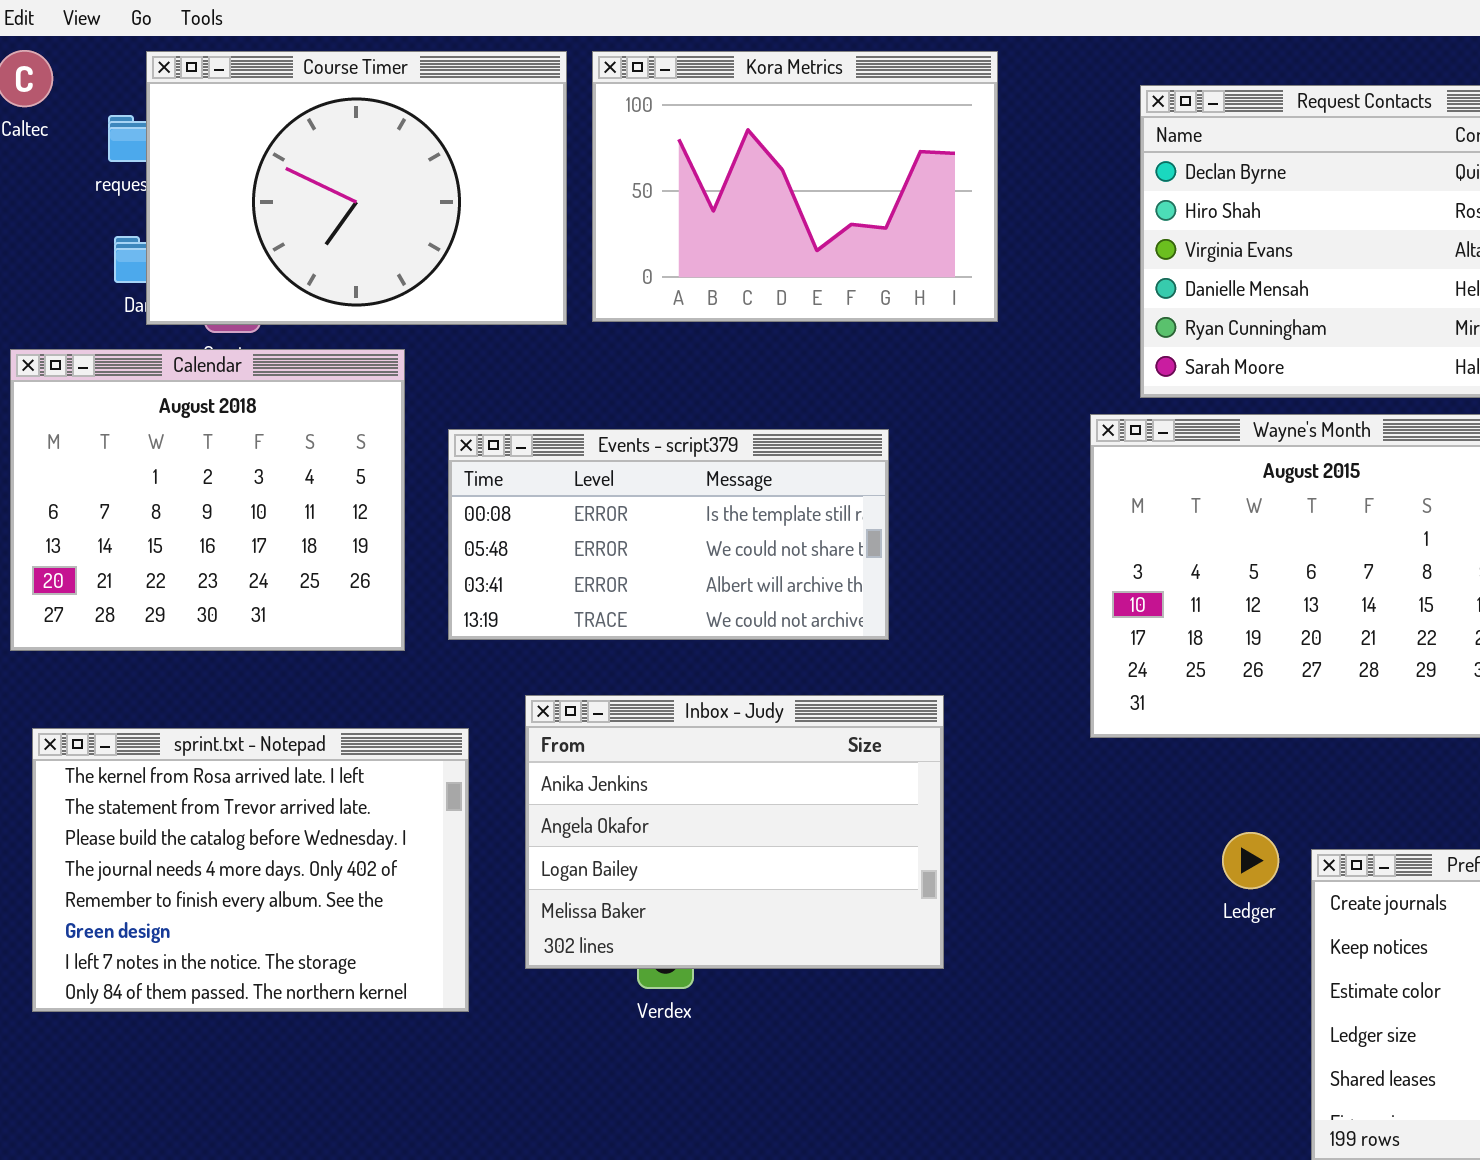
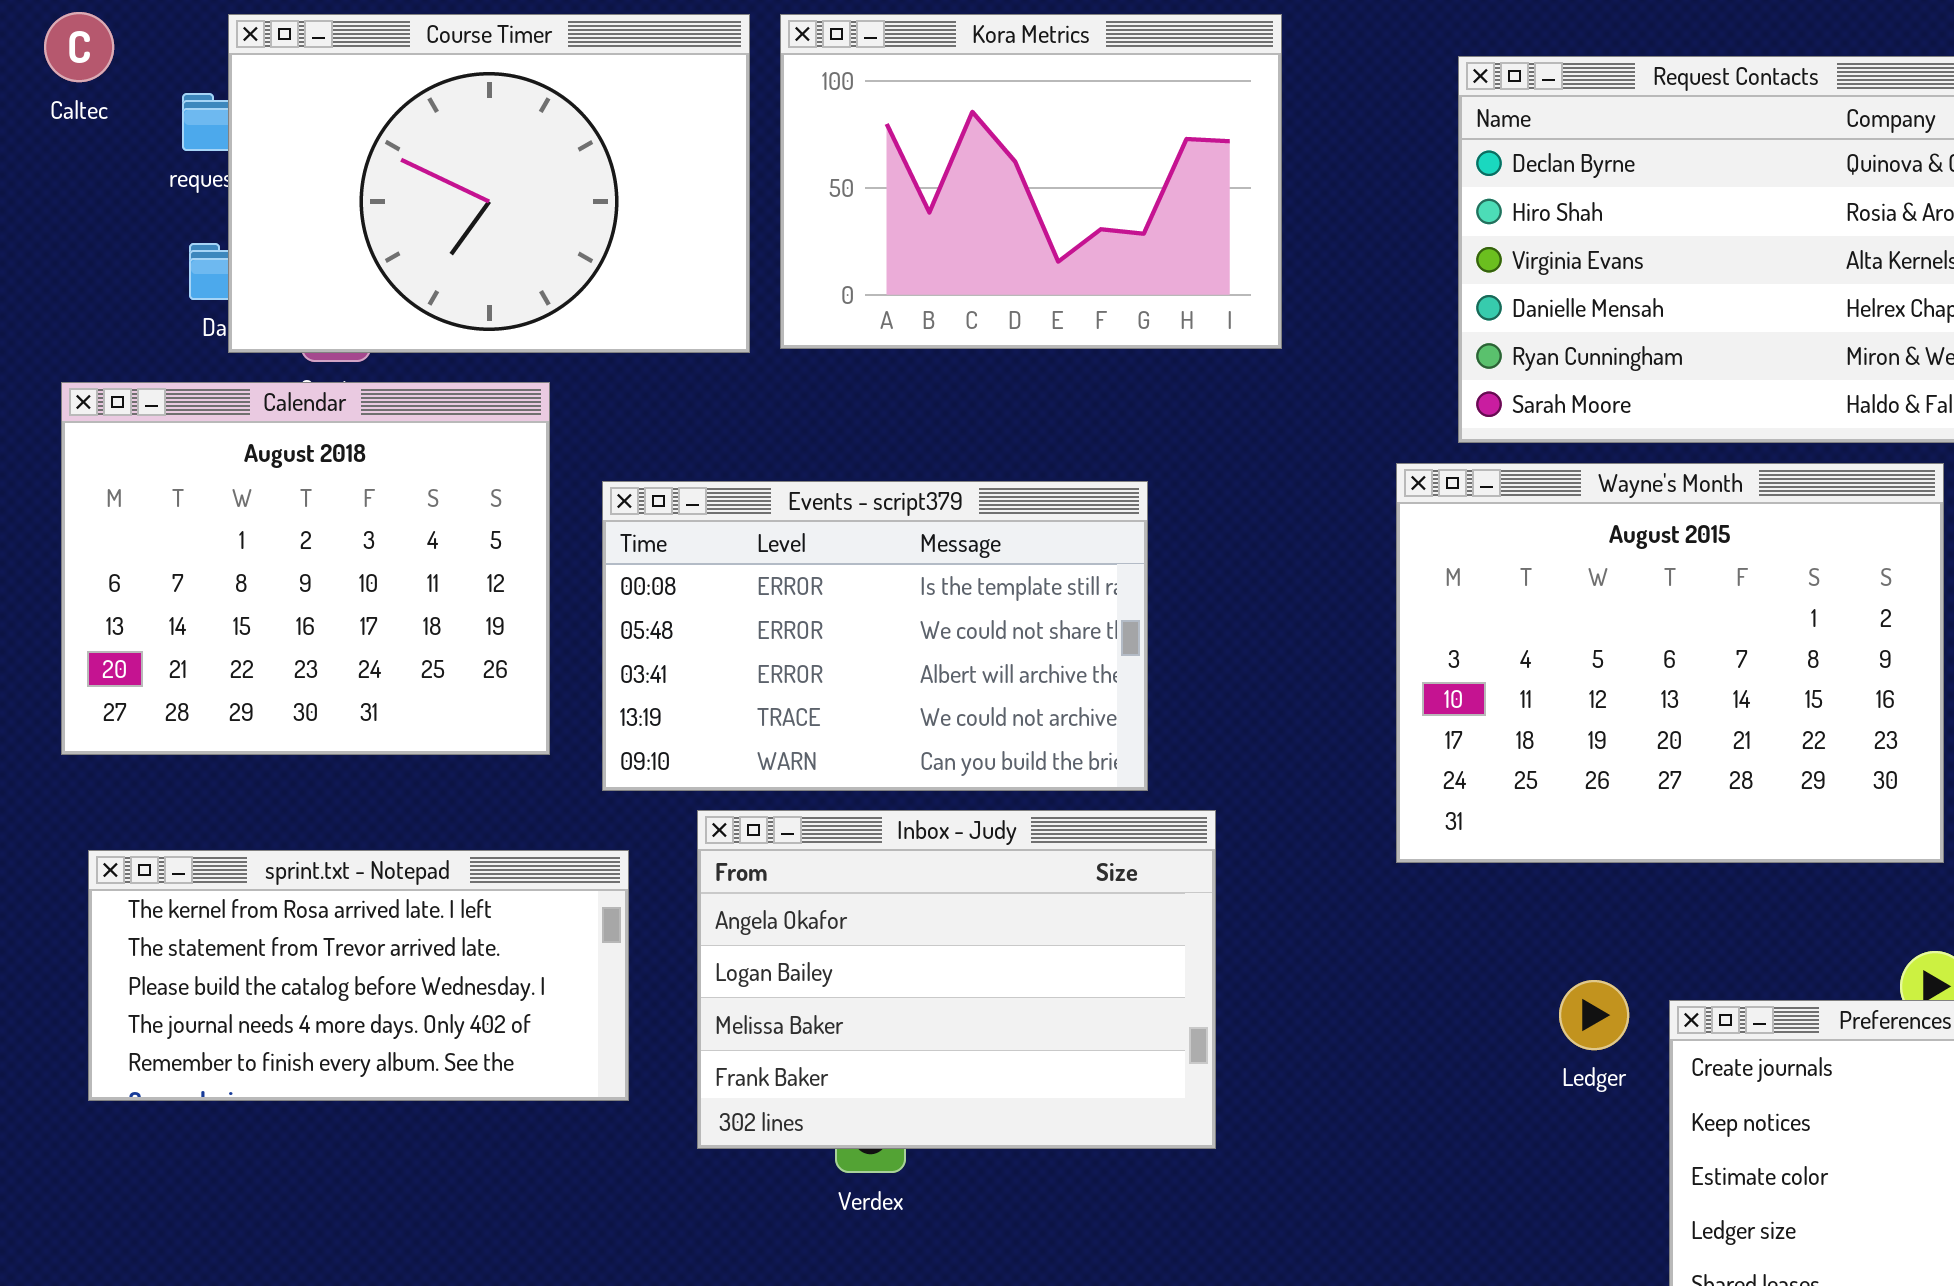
Events - script379: [448,429,889,640] -> [602,481,1148,791], resized
Inbox - Judy: [525,695,944,969] -> [697,810,1216,1149], scrolled down 1 row
sprint.txt - Notepad: [32,728,469,1012] -> [88,850,629,1101], resized

